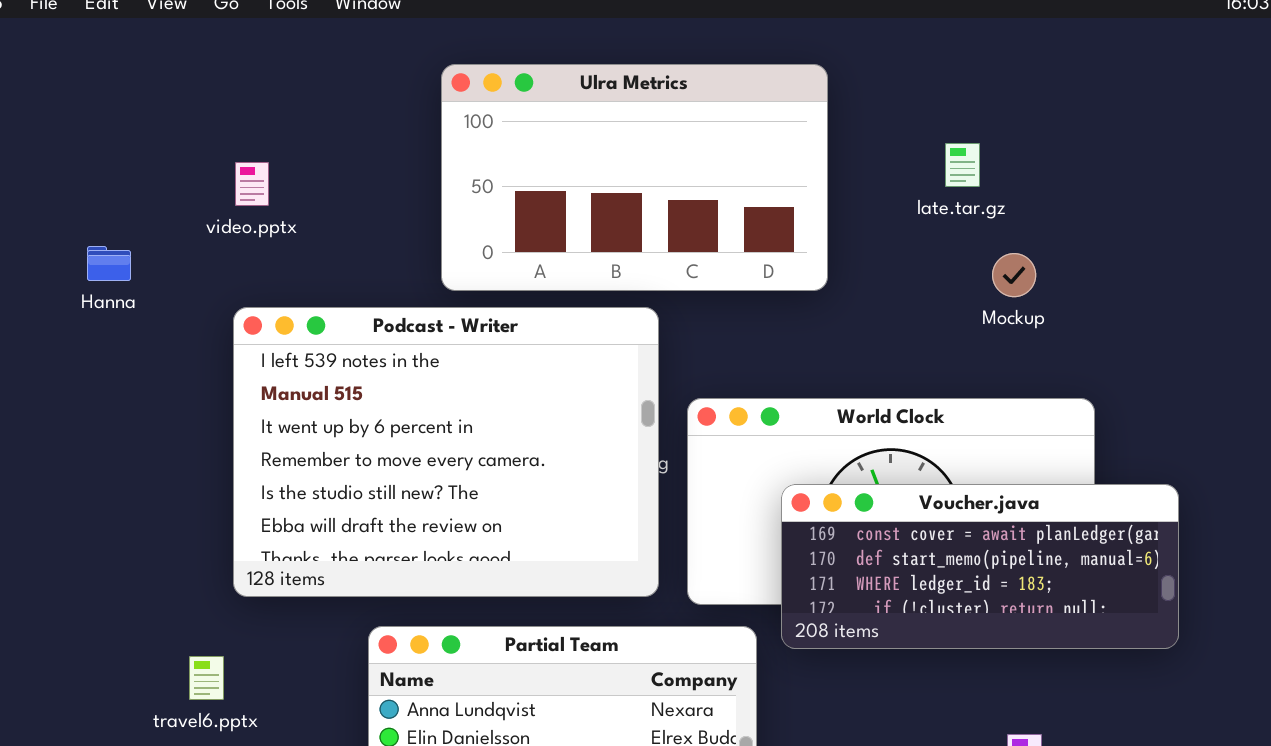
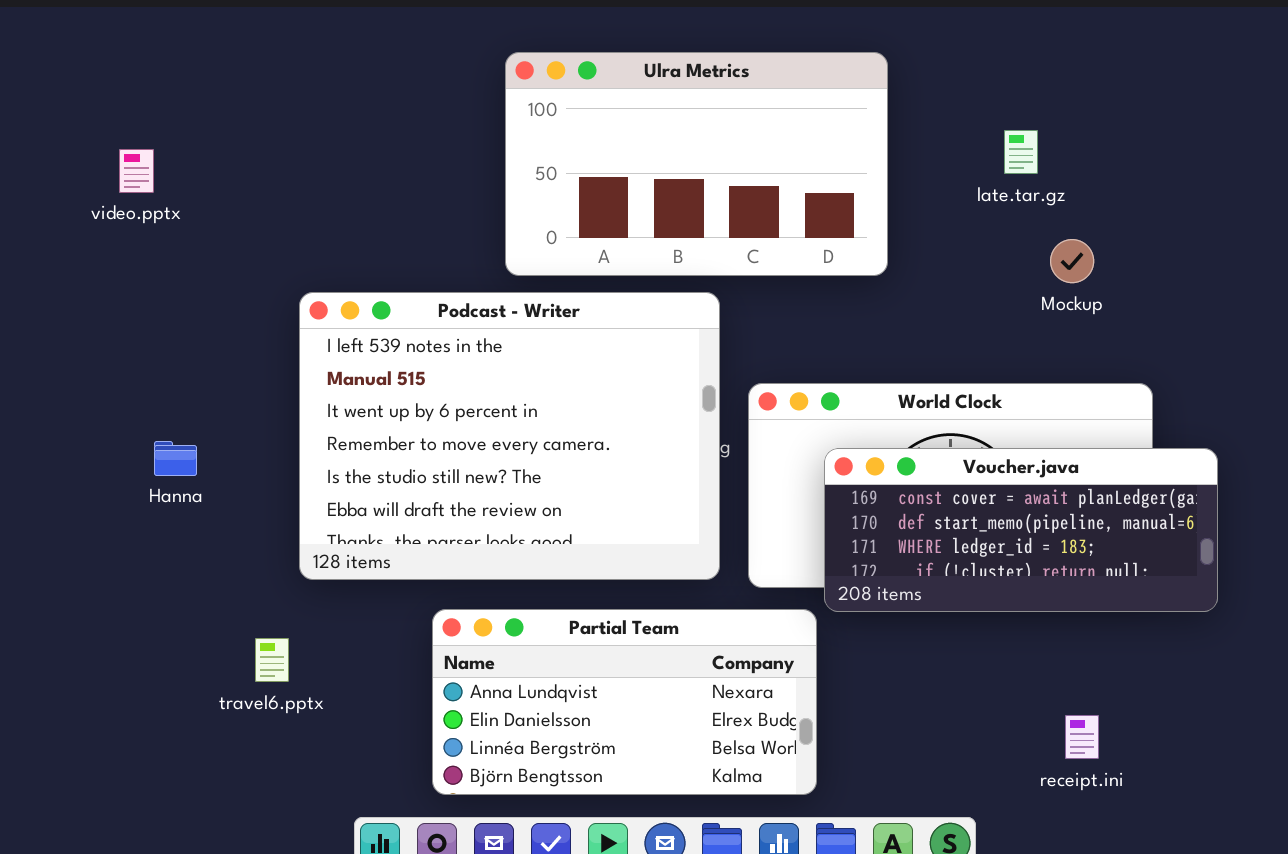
video.pptx: [235,162,269,206] -> [119,149,154,193], moved
Hanna: [87,246,131,281] -> [154,441,197,476], moved
Voucher.java: [781,484,1179,649] -> [824,448,1218,612], moved

